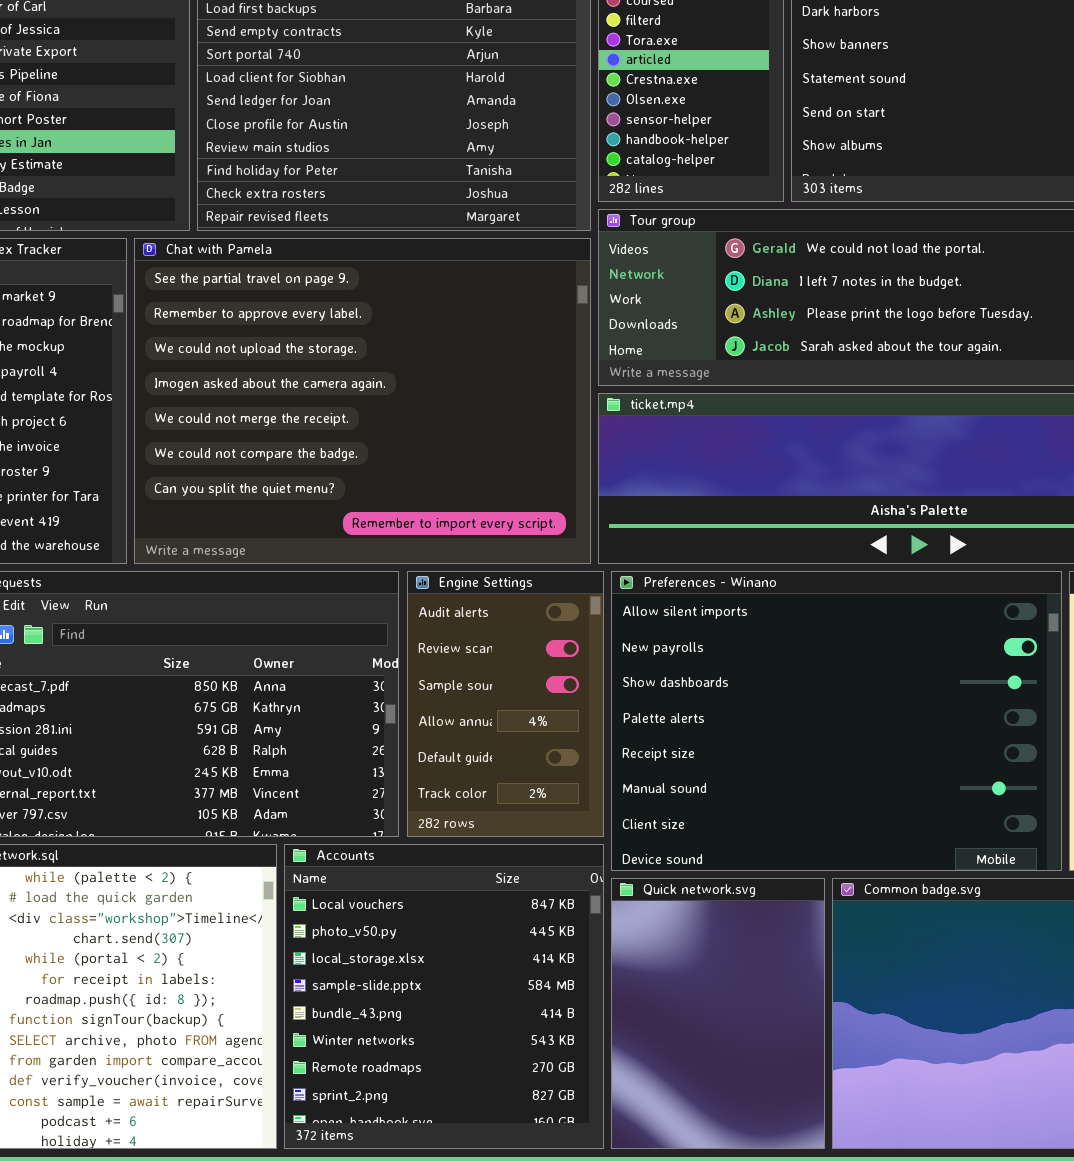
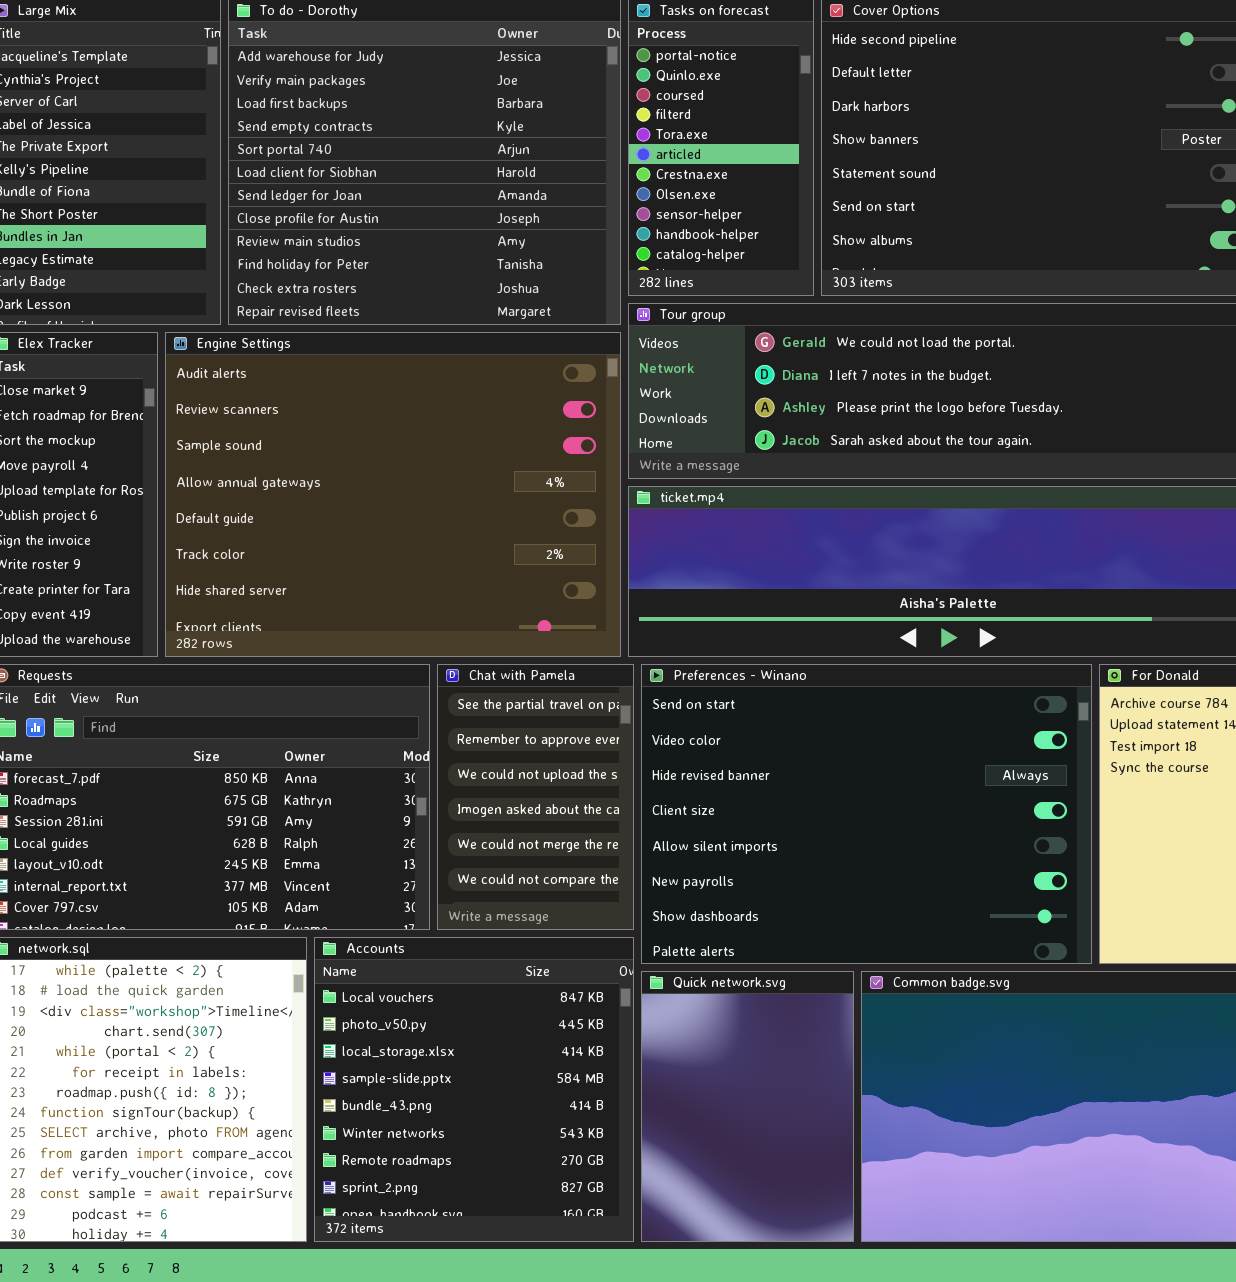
Chat with Pamela: [134,238,591,564] -> [437,664,634,930], moved, resized
Engine Settings: [407,571,604,837] -> [165,332,621,657], moved, resized
Preferences - Winano: [611,571,1062,871] -> [641,664,1092,964], scrolled up 4 rows

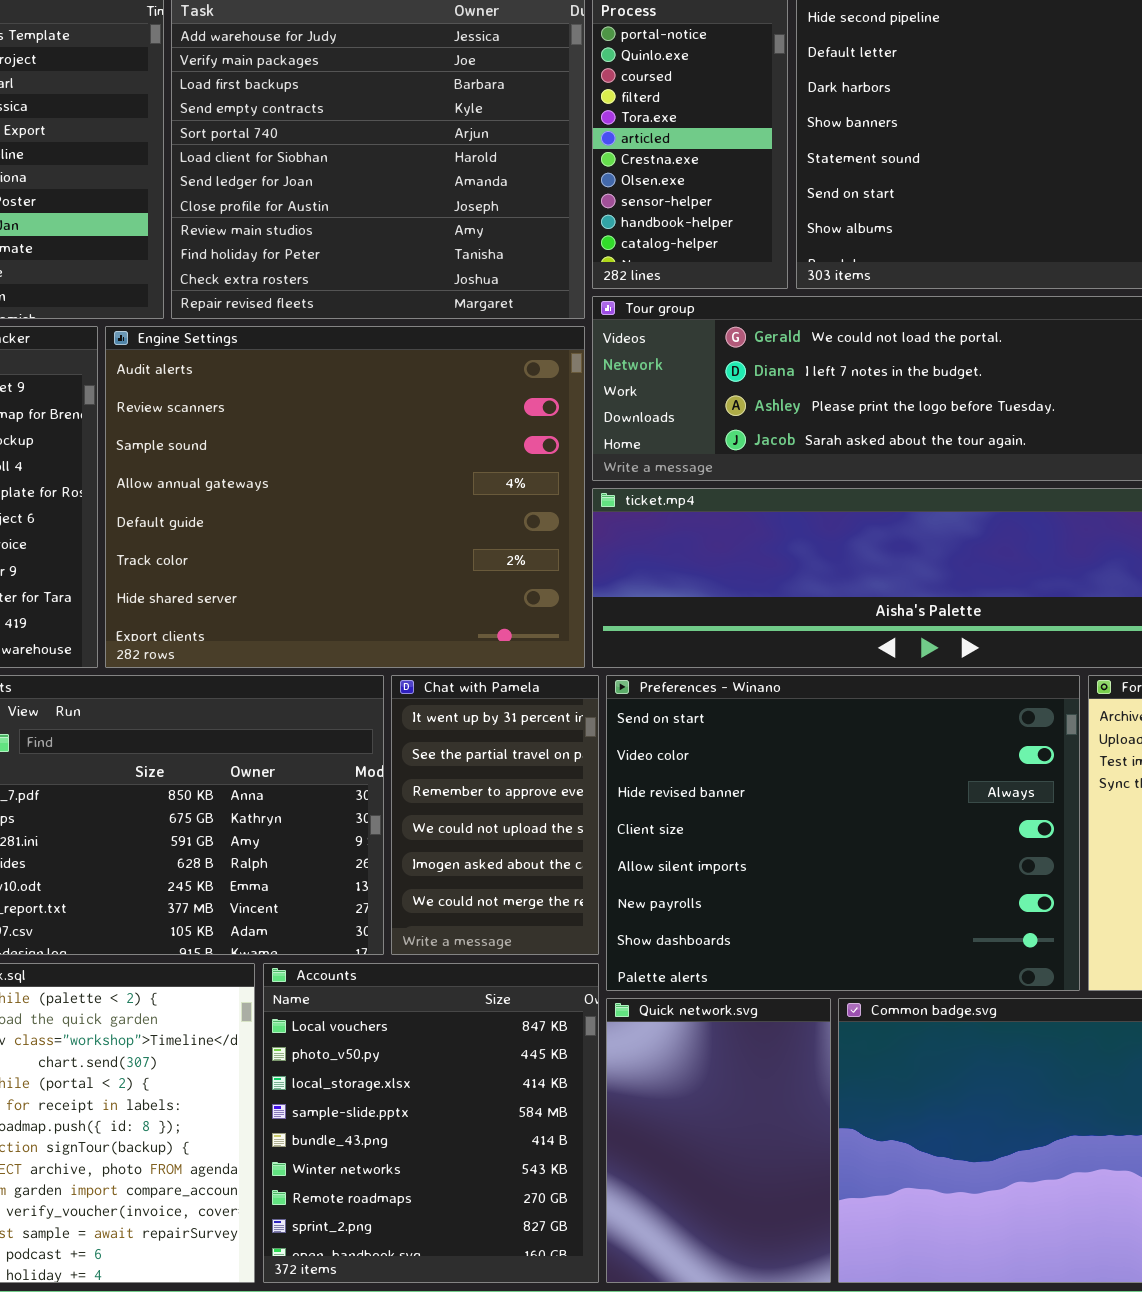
Chat with Pamela: [437,664,634,930] -> [391,675,599,955], scrolled up 1 row

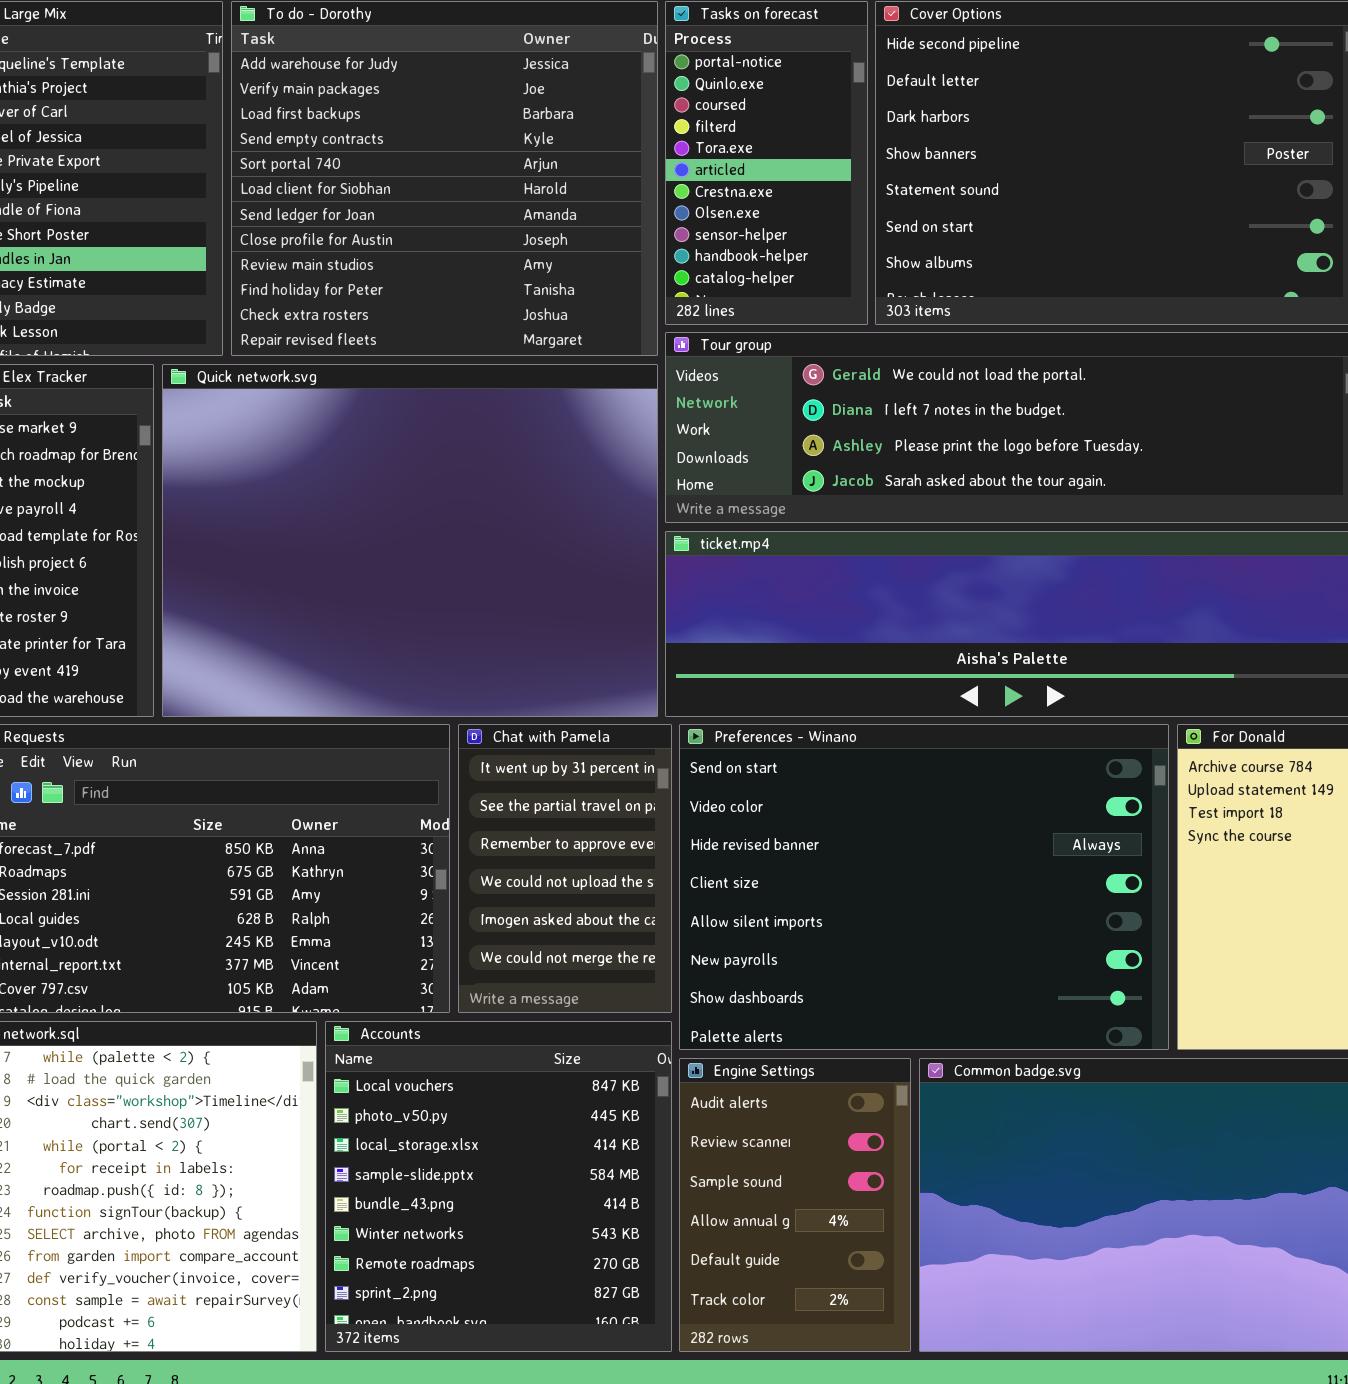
Engine Settings: [105,326,585,668] -> [679,1058,911,1352], moved, resized
Quick network.svg: [606,998,831,1283] -> [162,364,658,717], moved, resized

